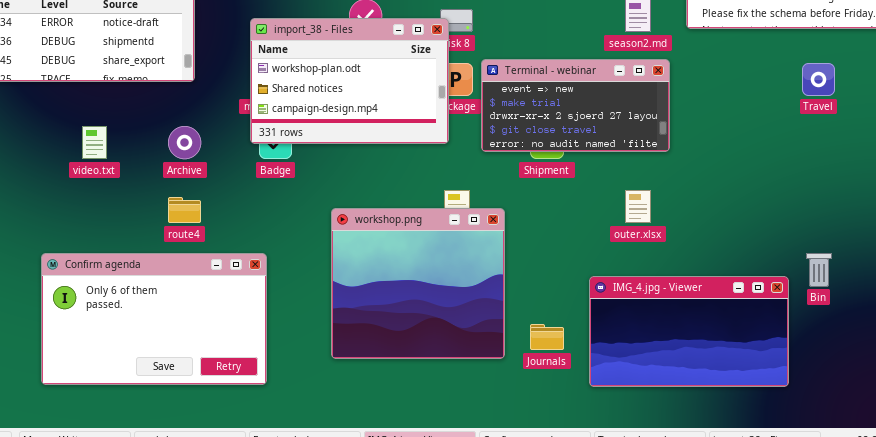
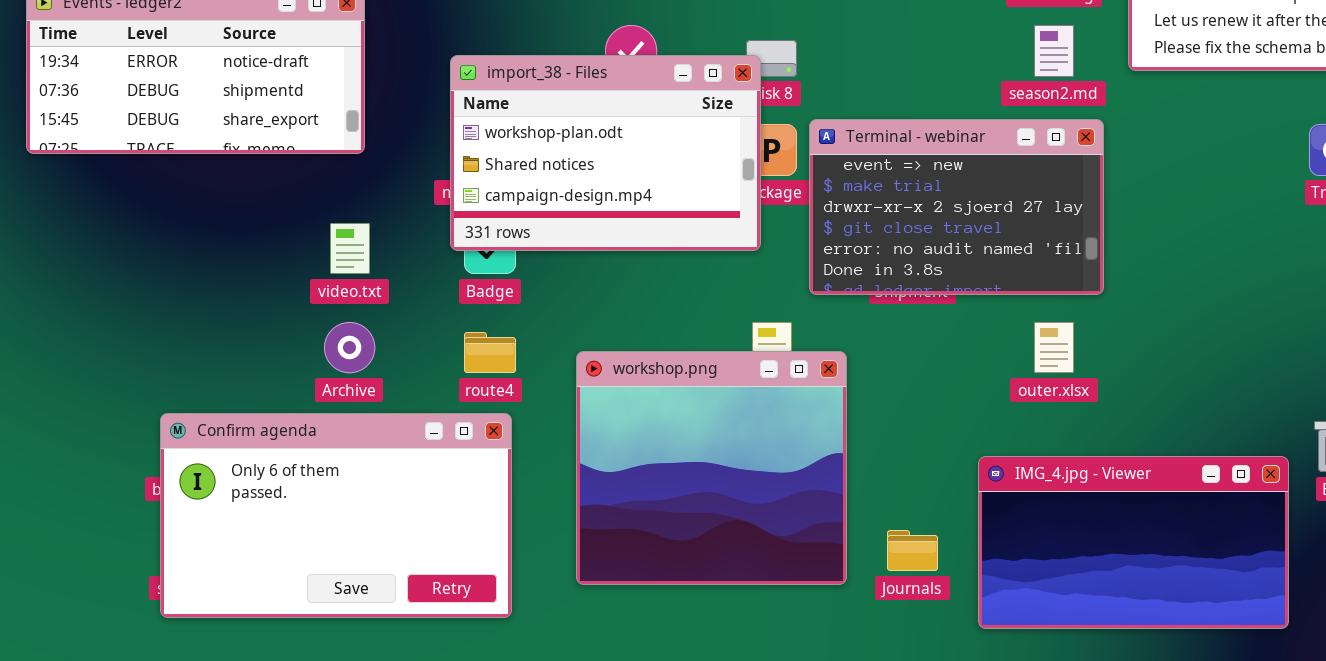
Terminal - webinar: [481,59,670,152] -> [809,119,1104,295], resized
video.txt: [82,126,107,159] -> [330,223,370,274], moved
Archive: [168,126,201,159] -> [324,322,375,373], moved
route4: [168,197,201,223] -> [464,332,516,373], moved
Confirm agenda: [41,253,267,385] -> [160,413,512,618], moved

